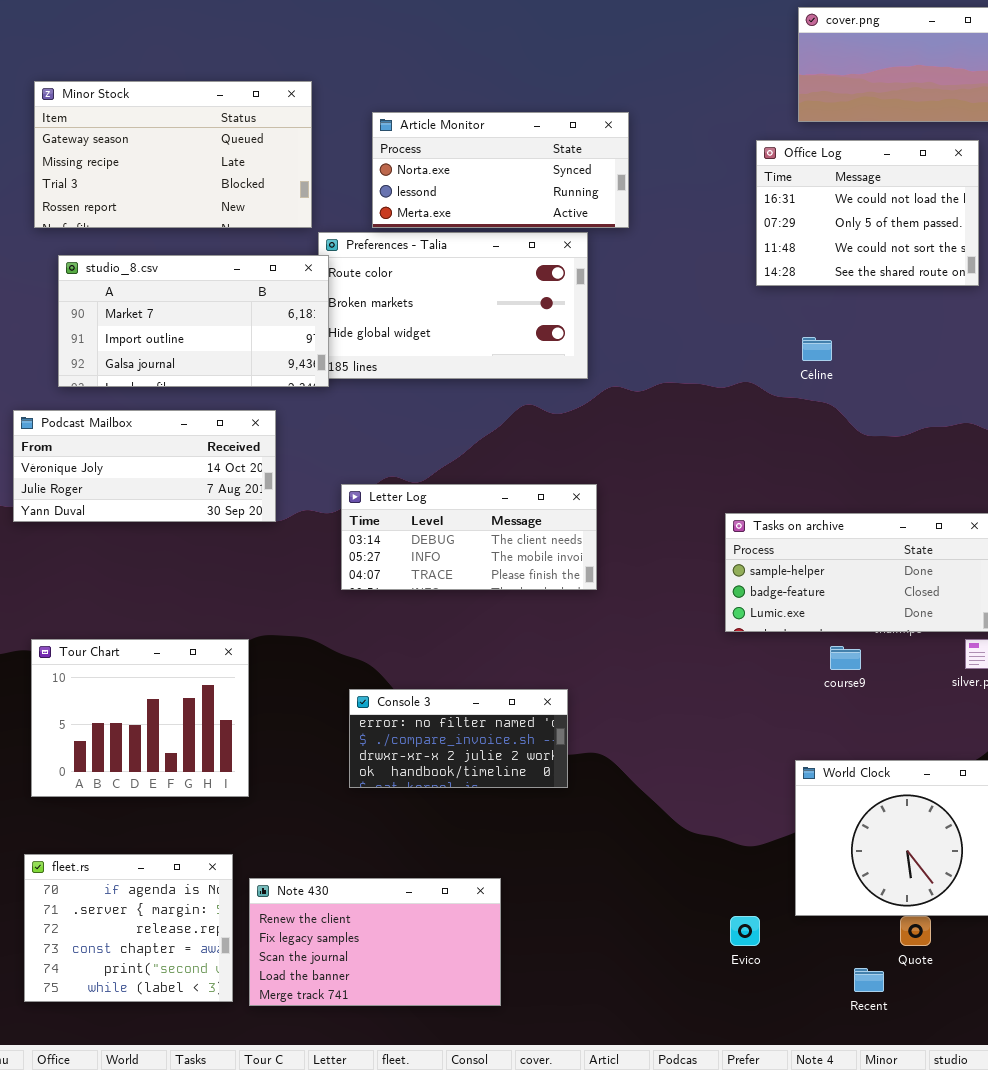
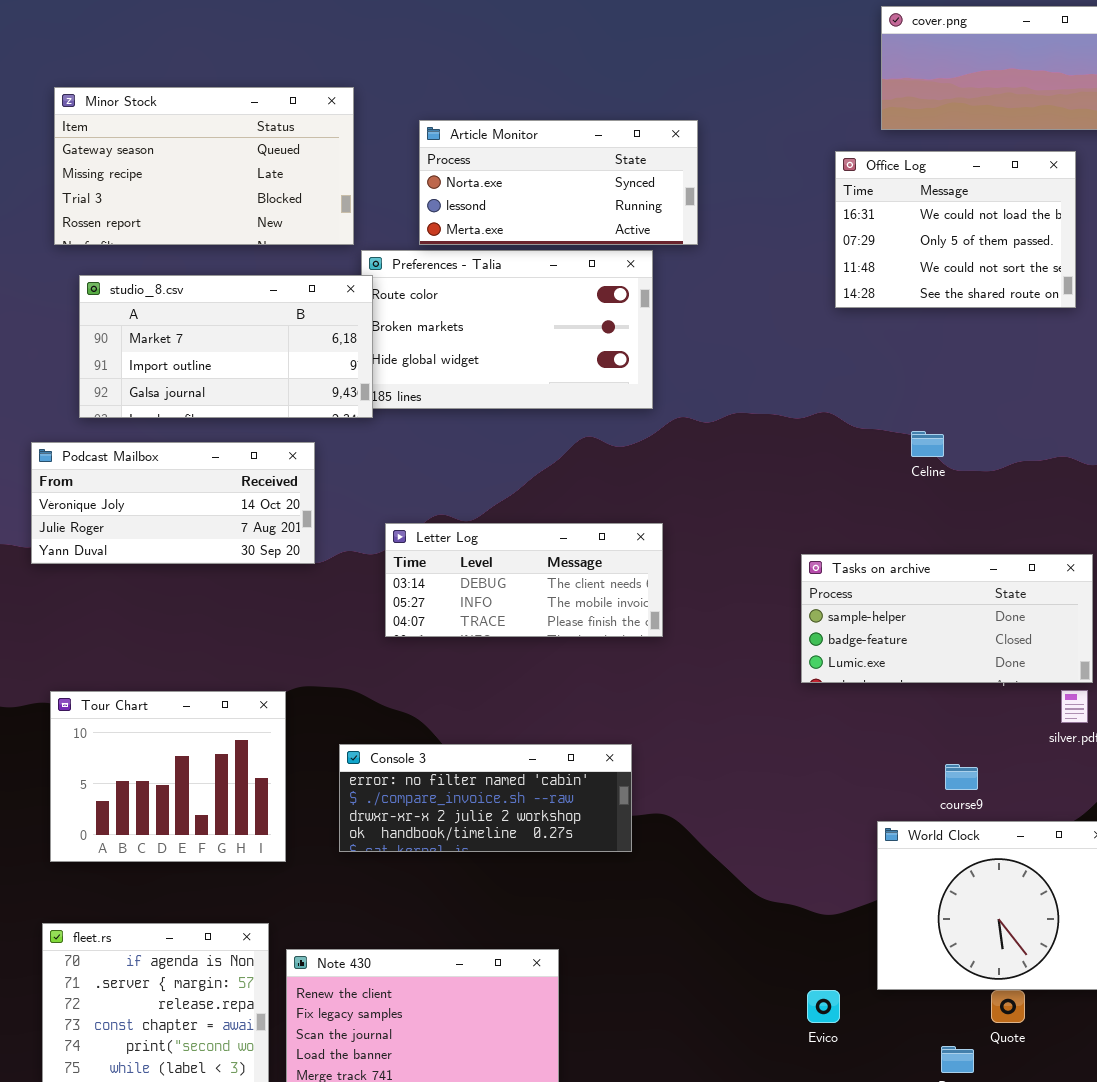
Céline: [802,337,832,361] -> [911,431,944,457], moved
course9: [830,646,861,670] -> [945,764,978,790], moved
Console 3: [349,689,568,788] -> [339,744,632,852], resized

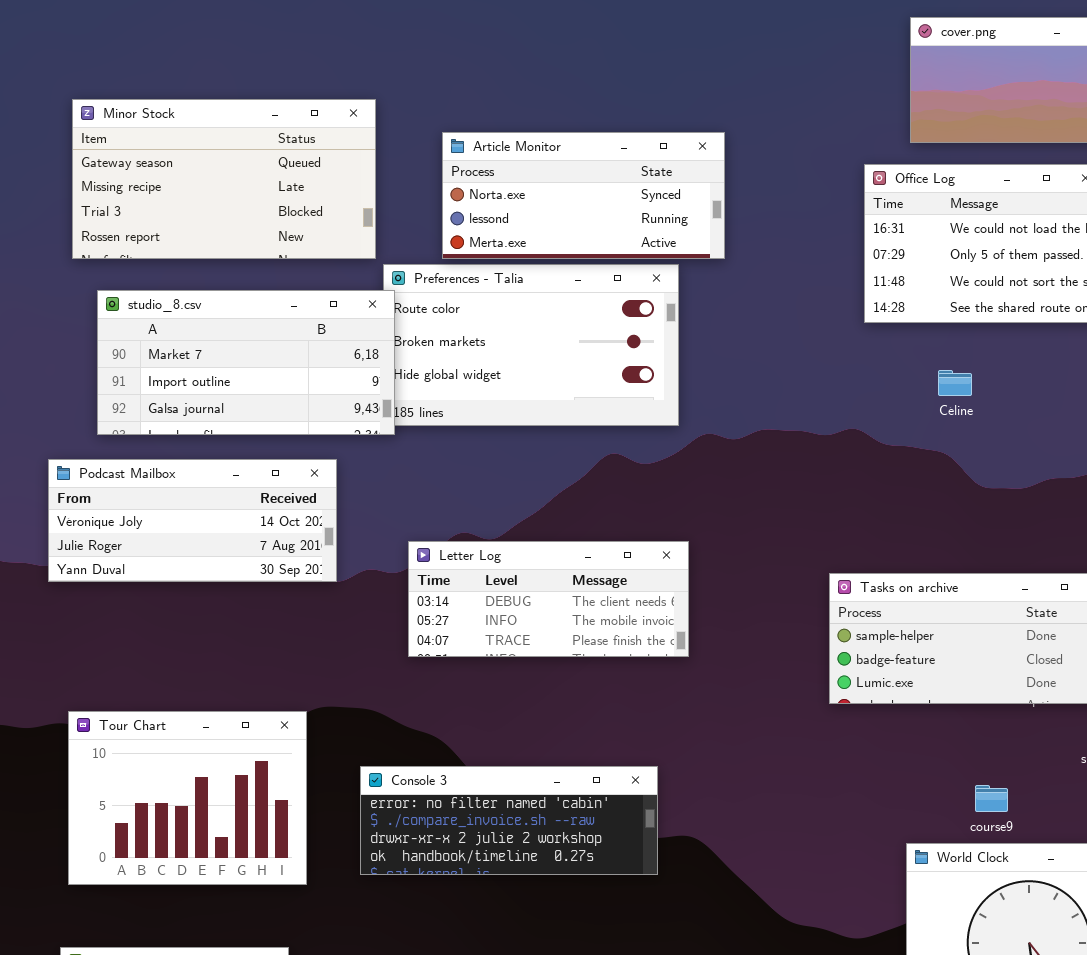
Céline: [911,431,944,457] -> [938,370,972,396], moved

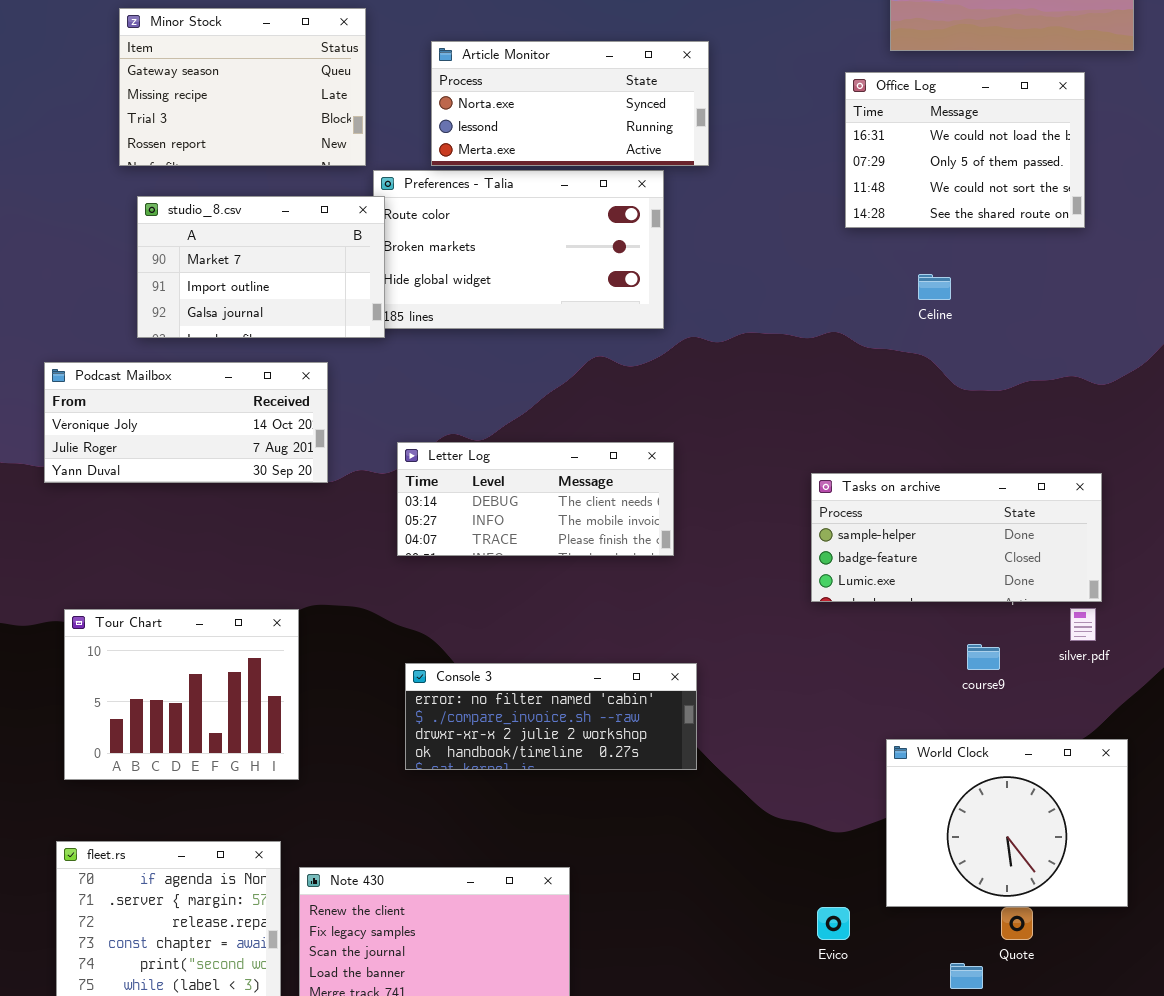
Minor Stock: [72,99,376,259] -> [119,8,366,166], resized
studio_8.csv: [97,290,395,435] -> [137,196,385,338], resized
Console 3: [360,766,658,875] -> [405,663,697,770], moved
course9: [975,785,1008,812] -> [967,644,1000,670], moved

